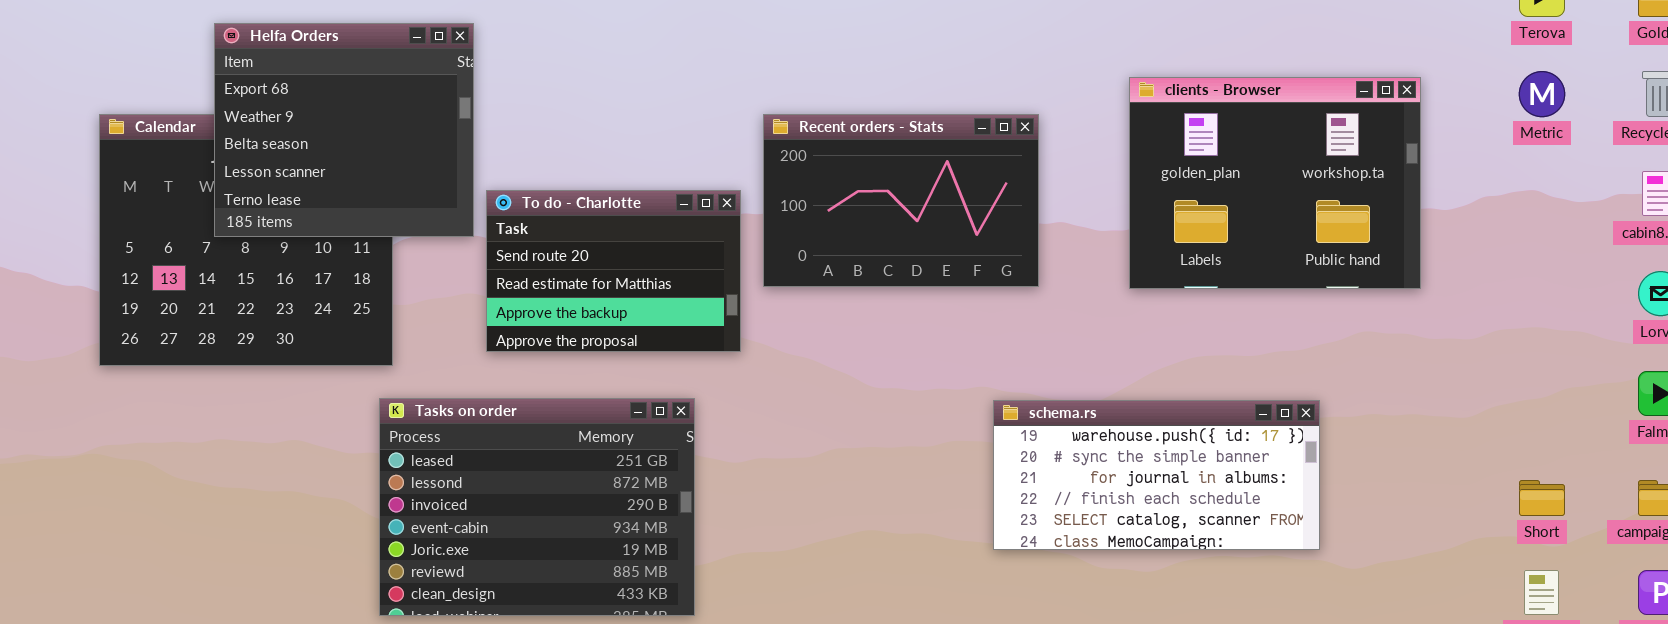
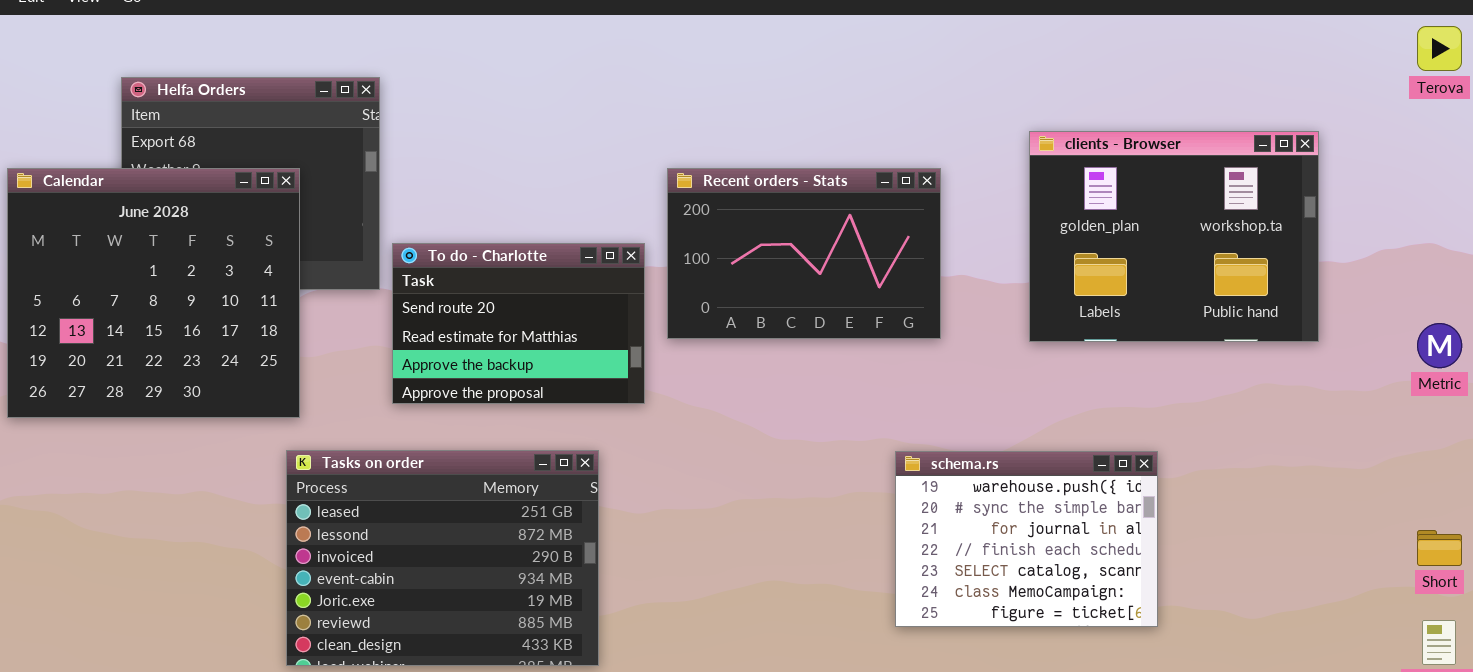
Metric: [1519,71,1565,117] -> [1417,323,1462,368], moved
Calendar: [99,114,393,366] -> [7,168,300,418], raised
schema.rs: [993,400,1320,550] -> [895,451,1158,627], resized

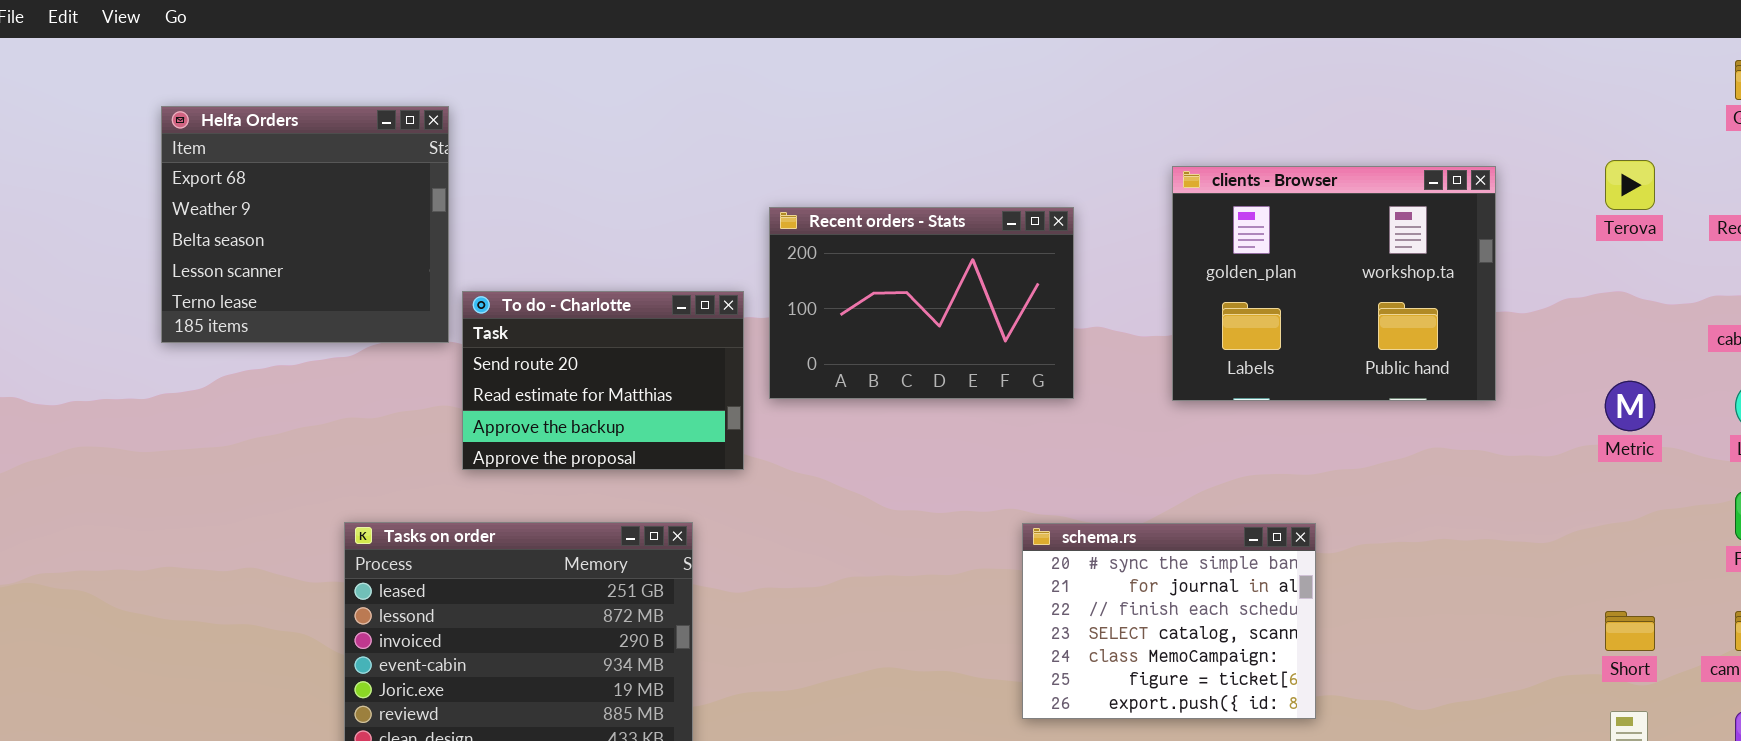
Terova: [1417,26,1462,71] -> [1605,160,1655,210], moved
Calendar: [7,168,300,418] -> none, closed
schema.rs: [895,451,1158,627] -> [1022,523,1316,719], scrolled down 1 row

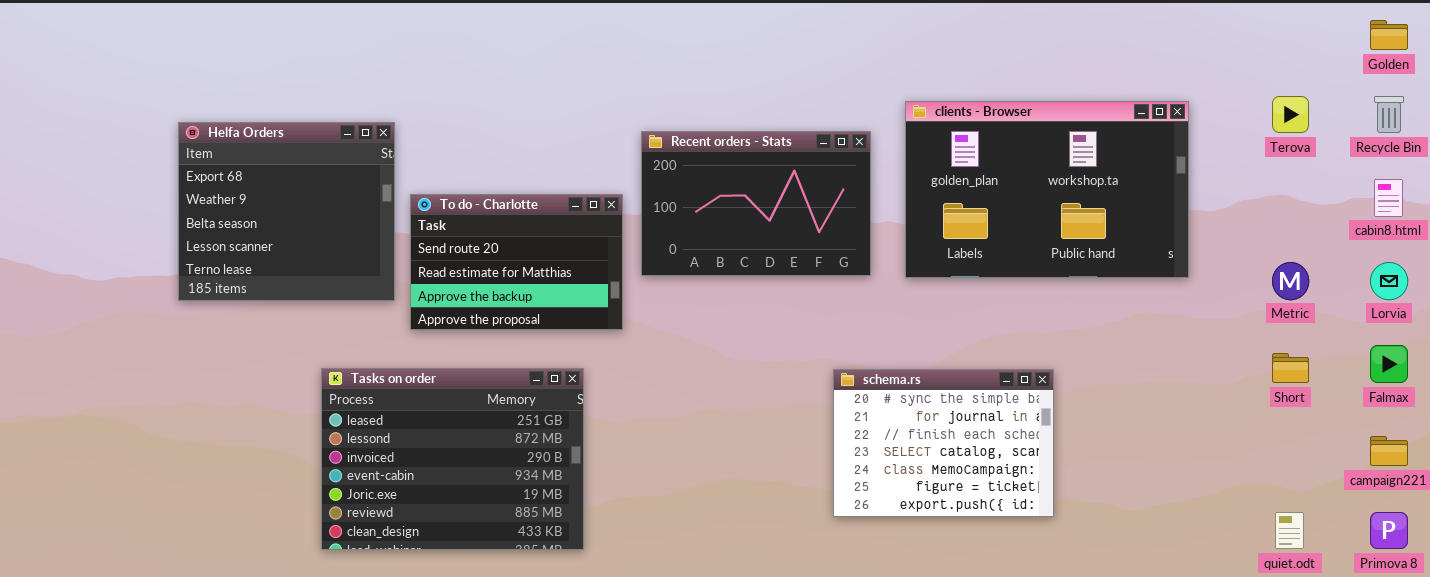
Helfa Orders: [161,106,449,343] -> [178,122,395,301], moved
clients - Browser: [1172,166,1496,401] -> [905,101,1189,278], resized
Short: [1605,611,1655,651] -> [1272,353,1309,383], moved

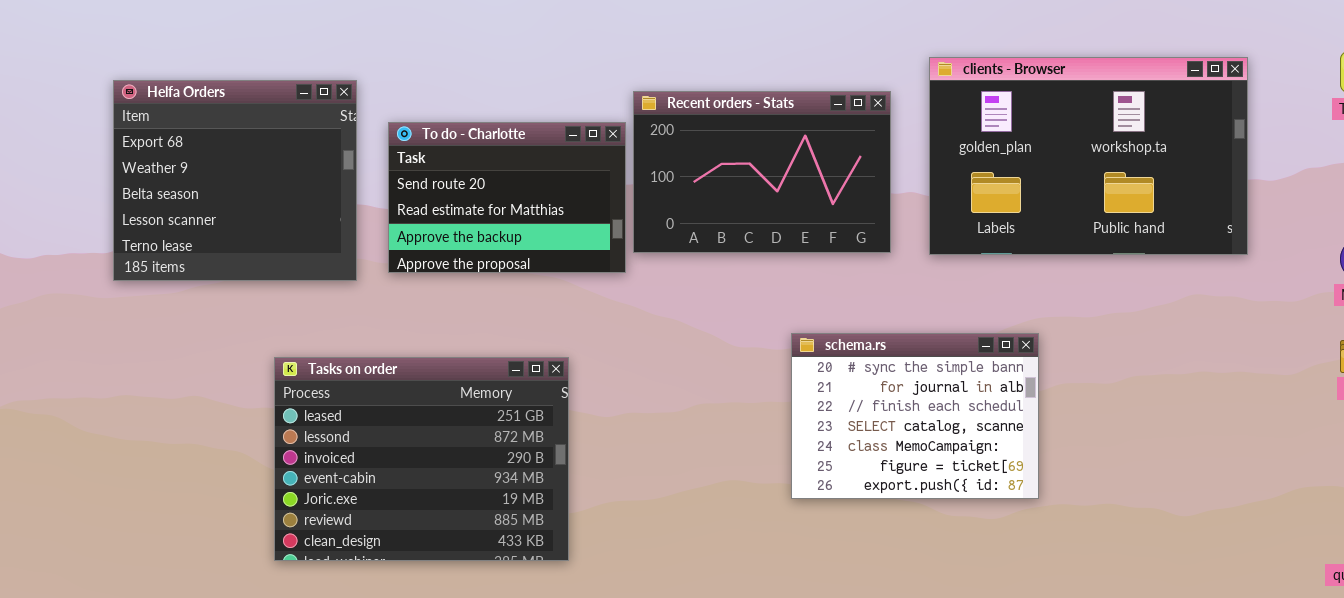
To do - Charlotte: [410,194,623,330] -> [388,122,626,273], moved
schema.rs: [833,369,1054,517] -> [791,333,1039,499], moved

